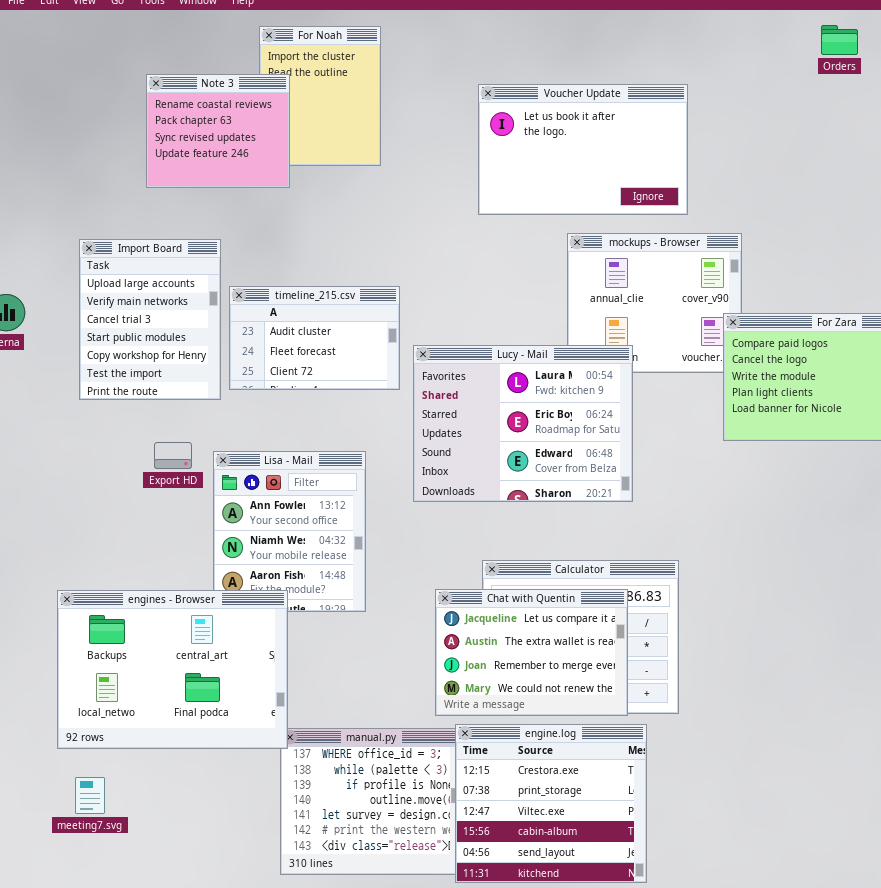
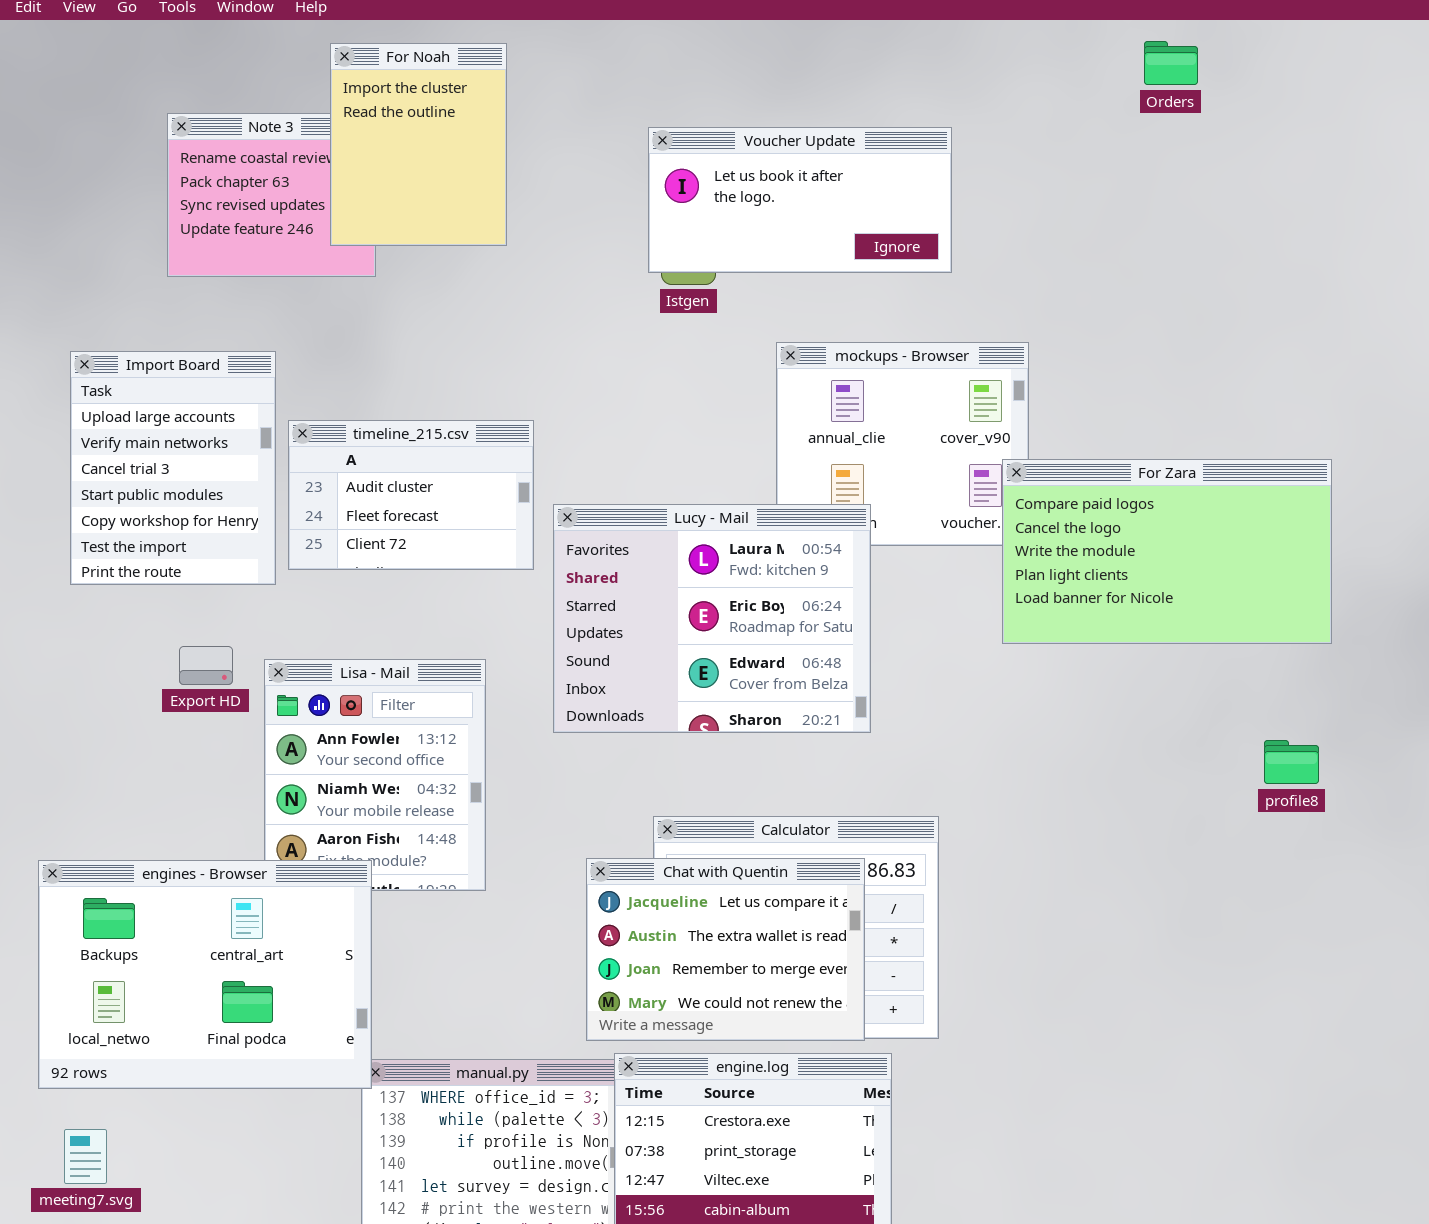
For Noah: [259,26,381,166] -> [330,43,507,246], raised
Voucher Update: [478,84,688,215] -> [648,127,952,273], resized

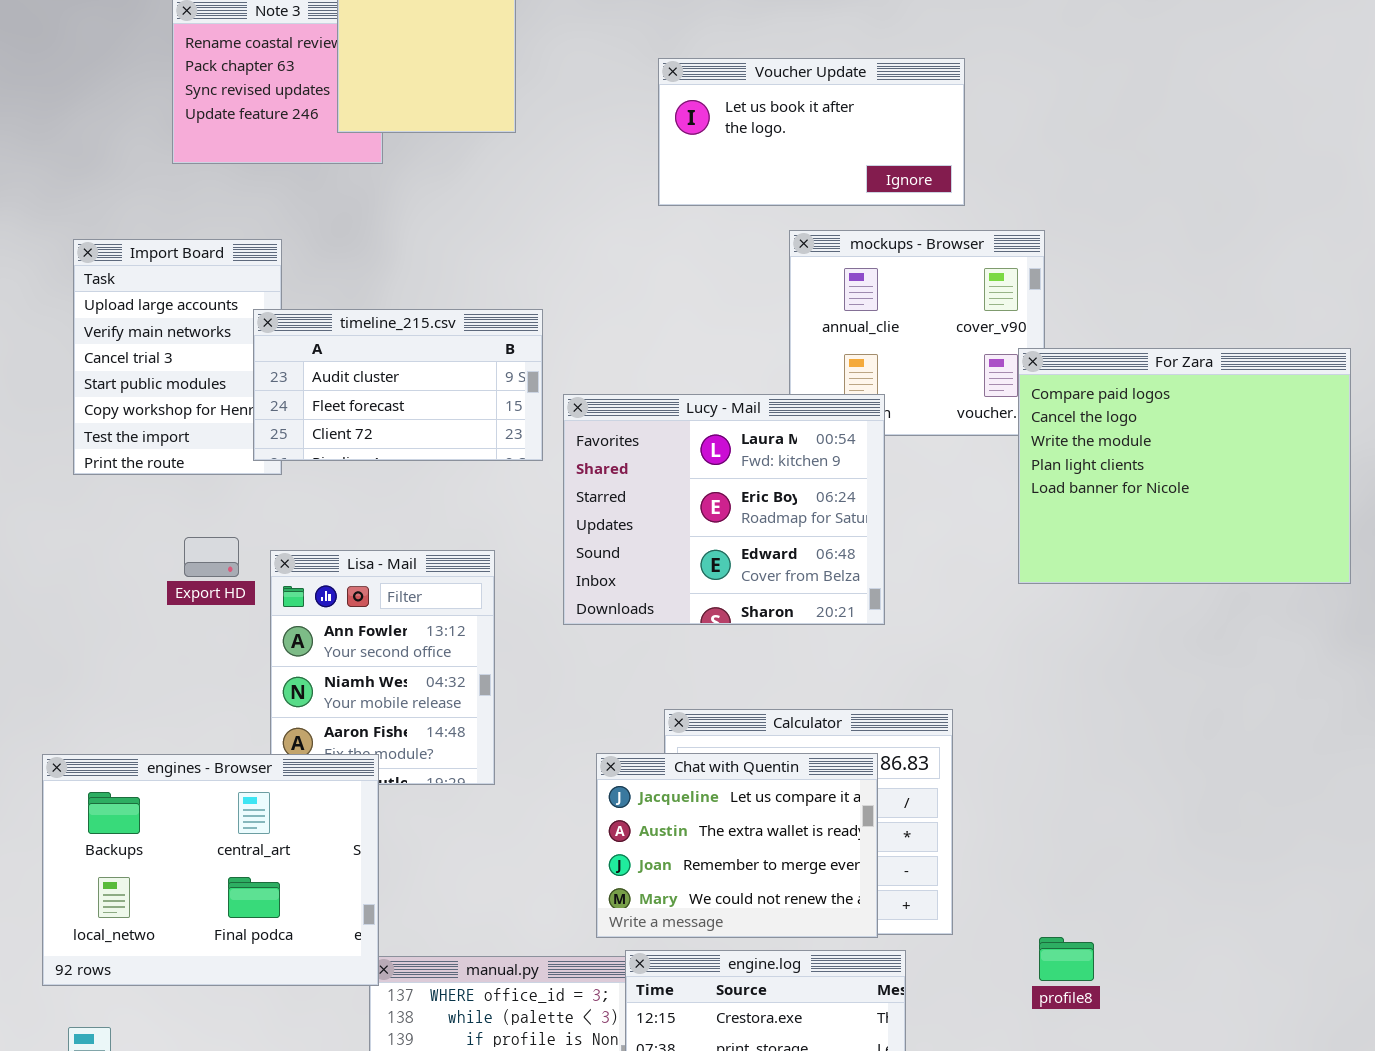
Voucher Update: [648,127,952,273] -> [658,58,965,206], moved
timeline_215.csv: [288,420,534,570] -> [253,309,543,461], resized
For Zara: [1002,459,1332,644] -> [1018,348,1351,584], resized
profile8: [1264,740,1319,784] -> [1039,937,1094,981], moved

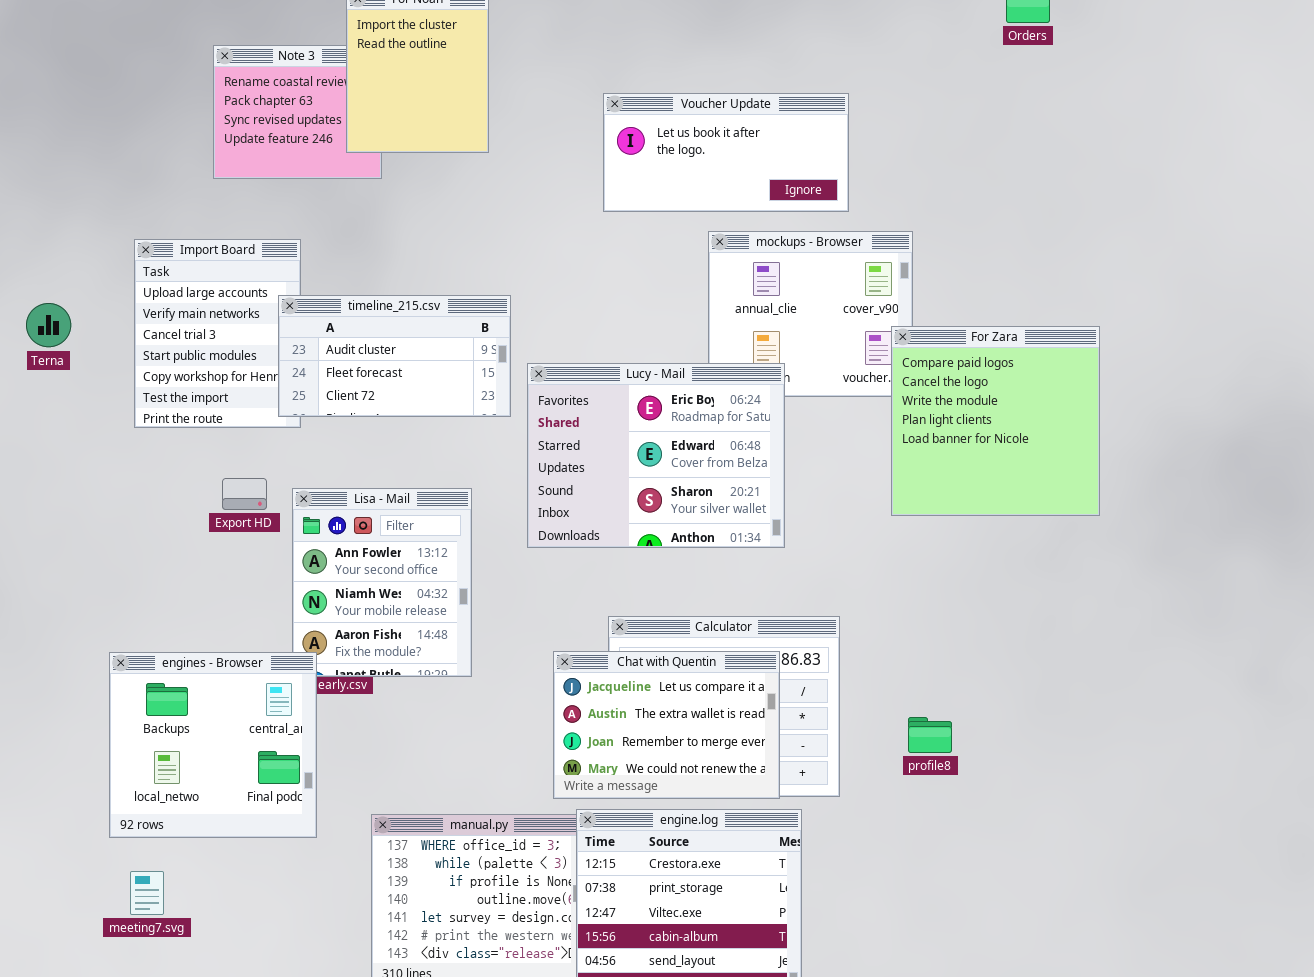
For Zara: [1018,348,1351,584] -> [891,326,1100,516], resized
Lucy - Mail: [563,394,885,625] -> [527,363,785,548], scrolled down 1 row
engines - Browser: [42,754,379,986] -> [109,652,317,838], resized
profile8: [1039,937,1094,981] -> [908,717,952,753], moved

